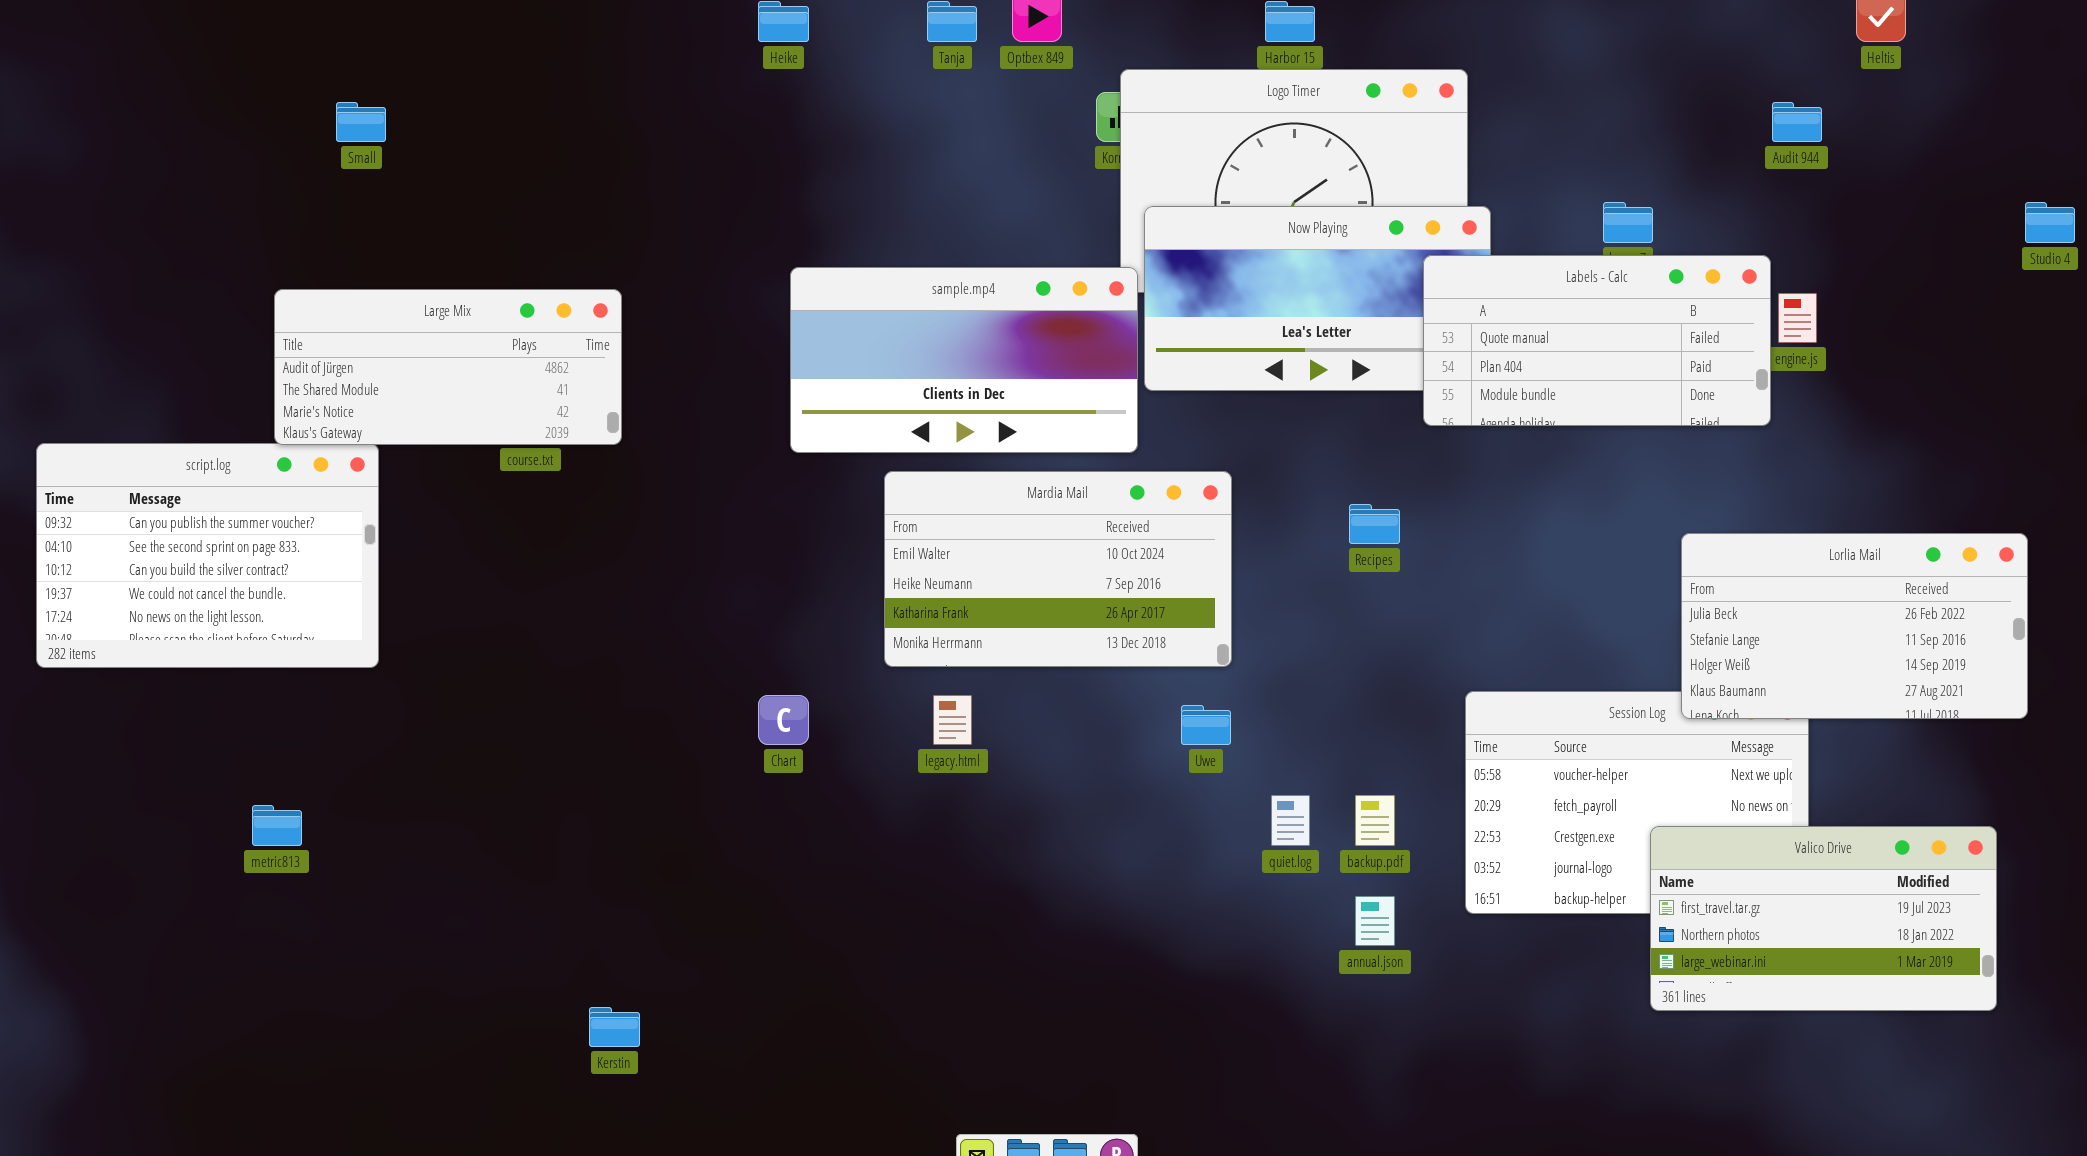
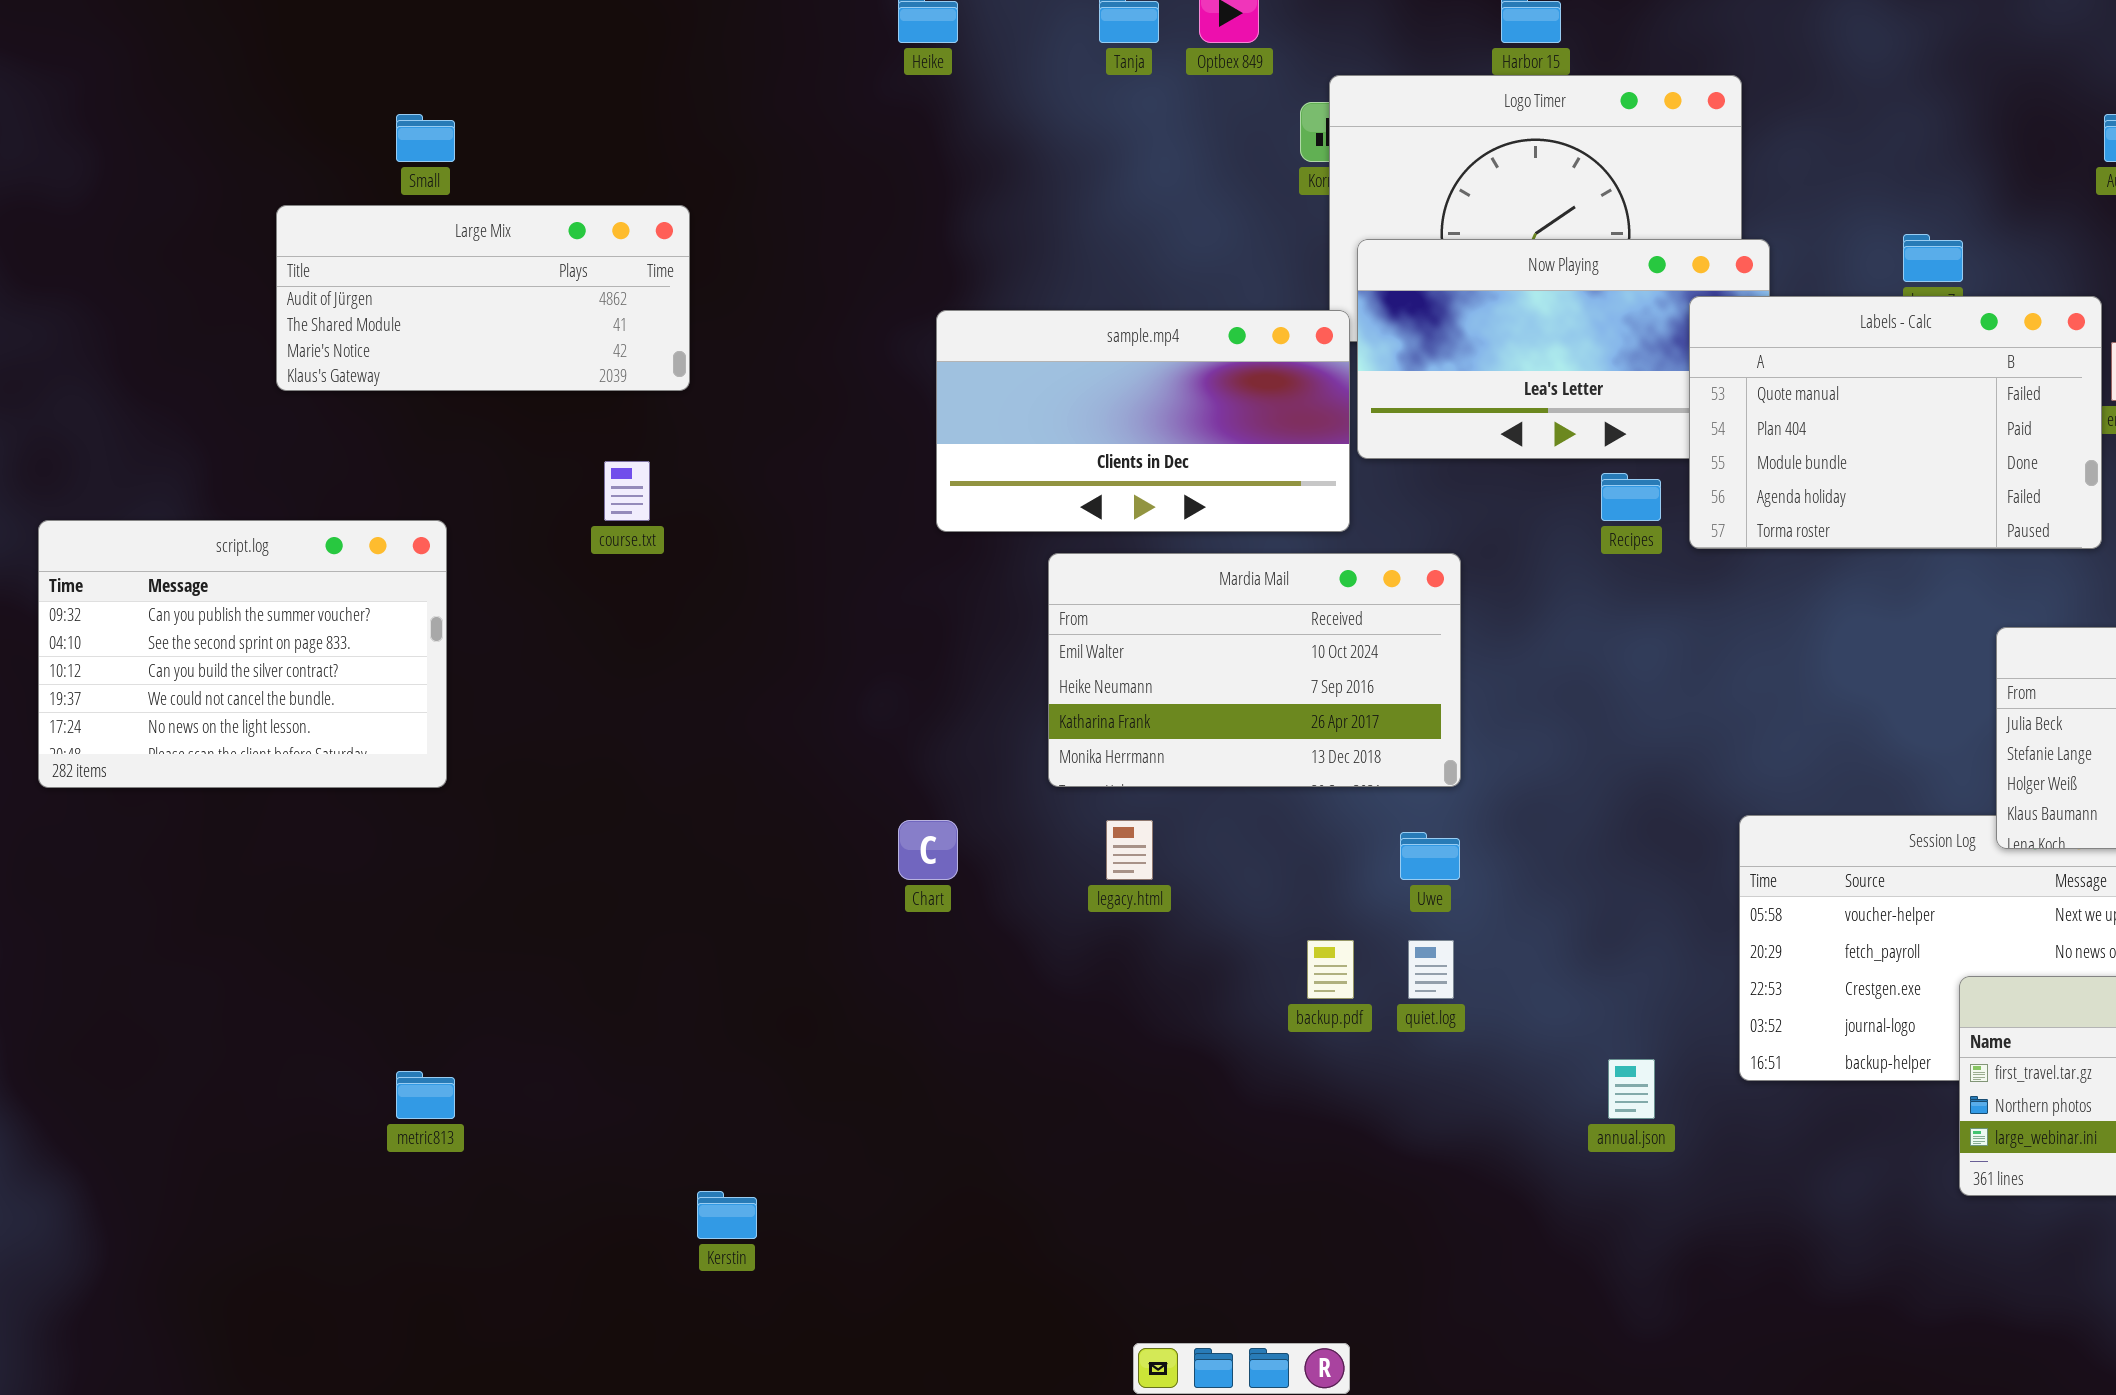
Labels - Calc: [1423,255,1771,426] -> [1689,296,2102,549], resized
Large Mix: [274,289,622,445] -> [276,205,690,391], moved
Recipes: [1349,504,1400,544] -> [1601,473,1661,521], moved
quiet.log: [1271,795,1310,846] -> [1408,940,1454,999], moved
backup.pdf: [1355,795,1395,846] -> [1307,940,1354,999], moved
metric813: [252,805,302,846] -> [396,1071,455,1119], moved

